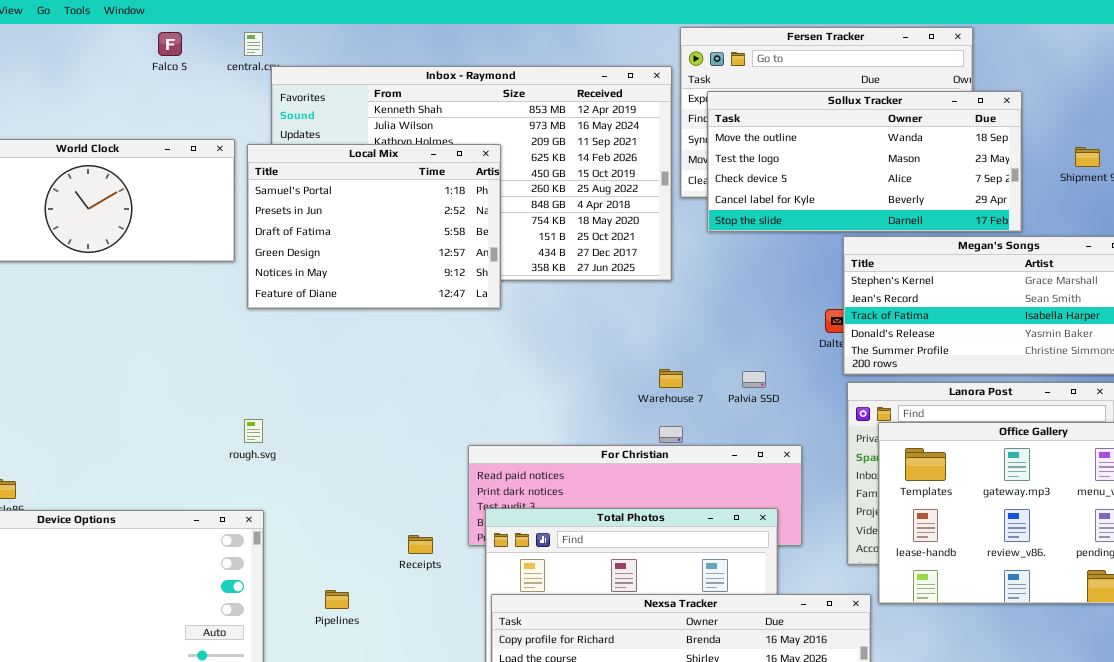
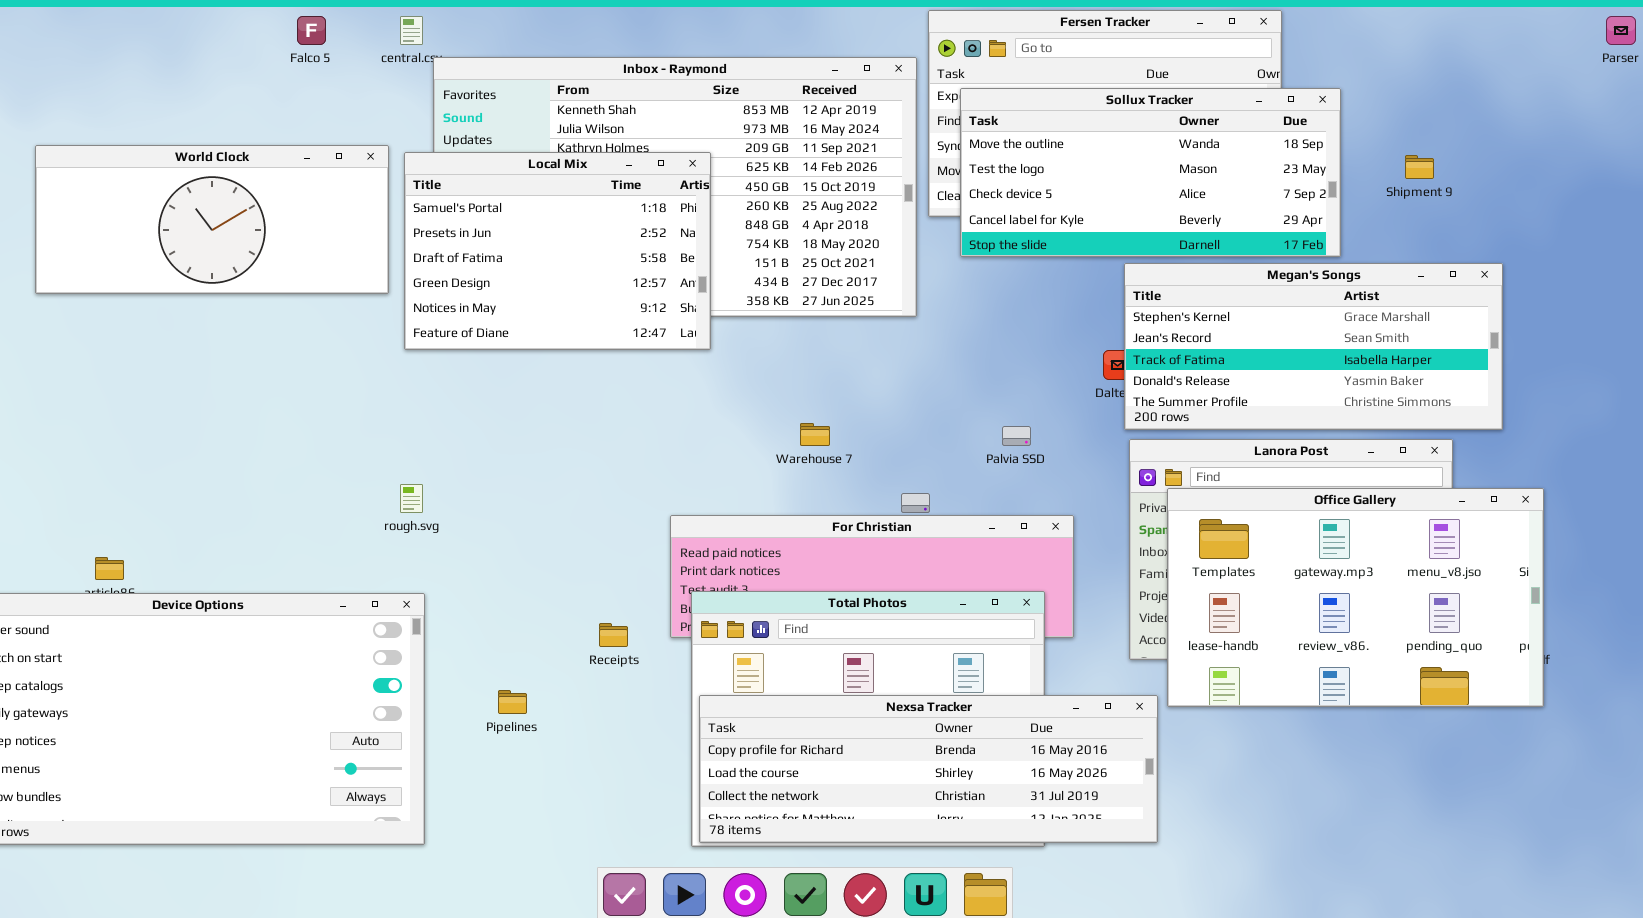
Warehouse 7: [659,369,683,388] -> [800,423,830,446], moved

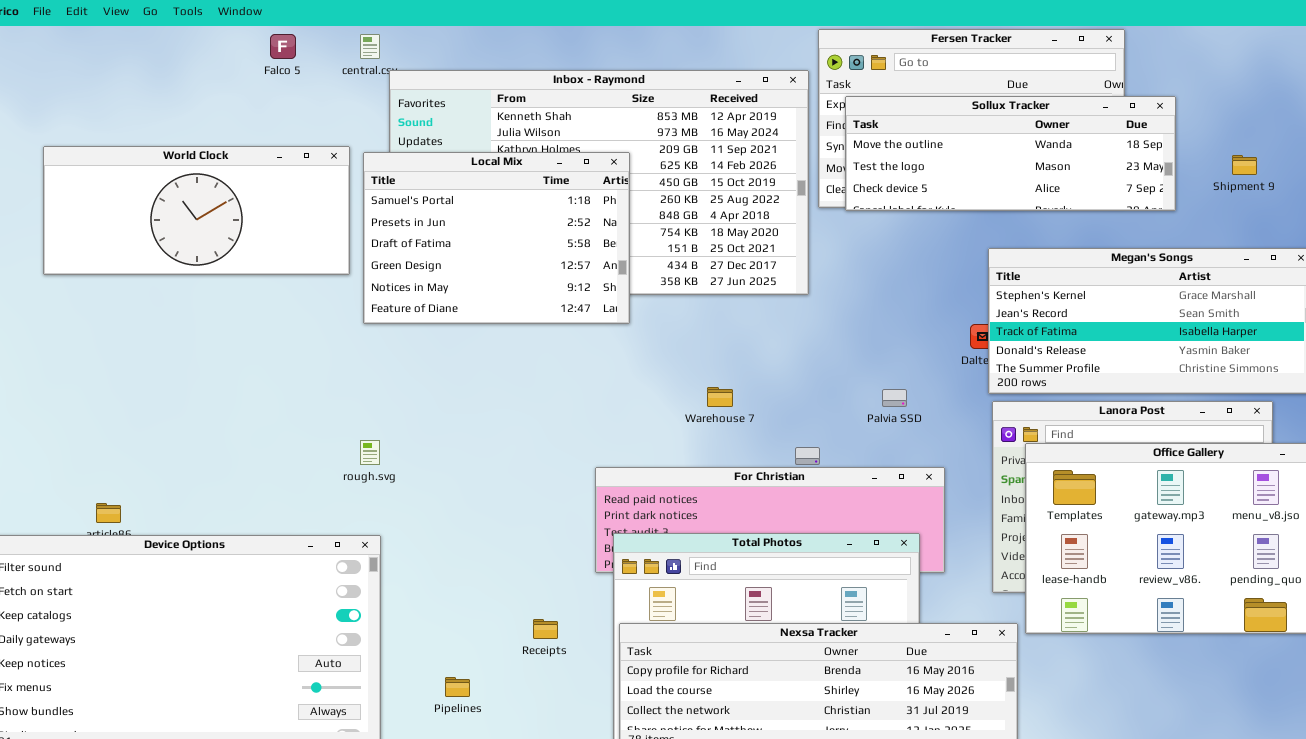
Sollux Tracker: [960,88,1341,257] -> [845,96,1176,211], resized
Receipts: [599,623,628,647] -> [533,619,558,639], moved
Pipelines: [498,690,527,714] -> [445,677,470,697], moved

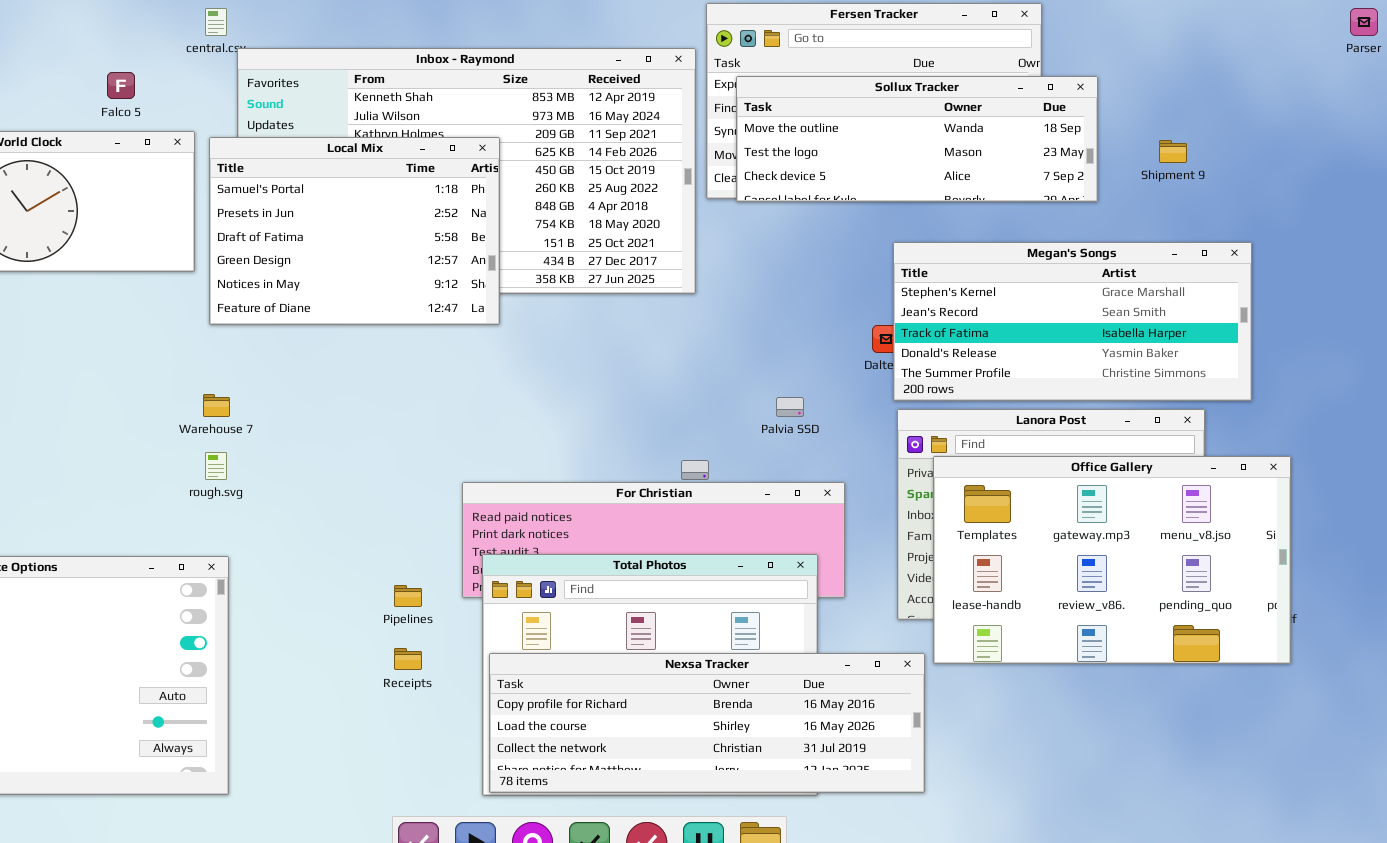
Falco 5: [270,34,296,59] -> [107,72,135,99], moved
Warehouse 7: [707,387,733,407] -> [203,394,230,417], moved
Pipelines: [445,677,470,697] -> [394,585,422,607], moved

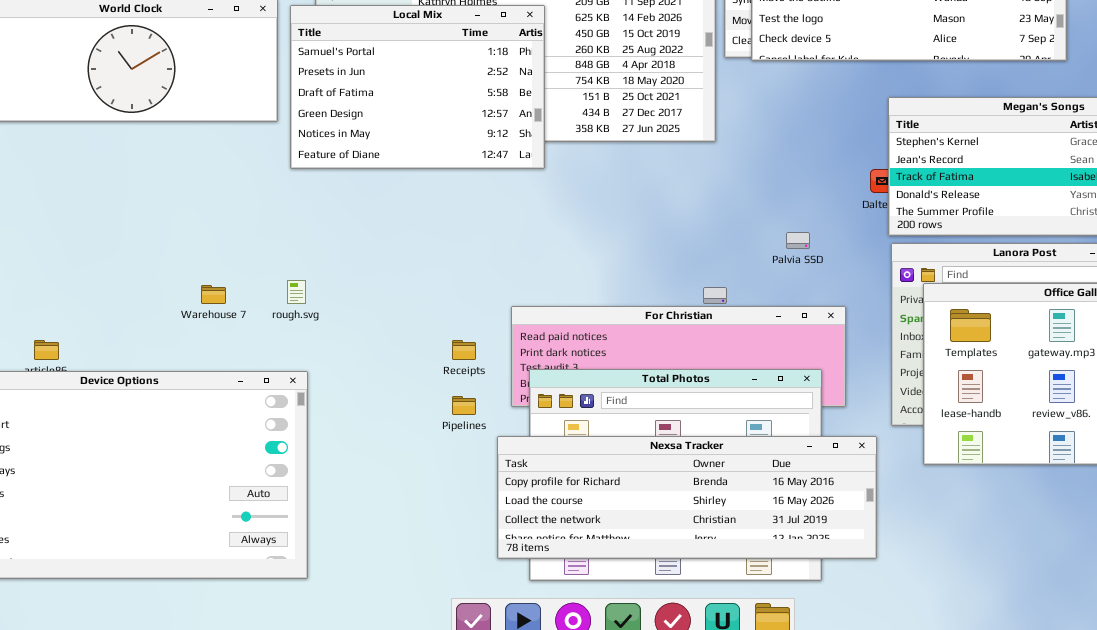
Warehouse 7: [203,394,230,417] -> [201,285,226,304], moved
Receipts: [394,648,422,670] -> [452,340,476,360], moved
Nexsa Tracker: [489,653,925,793] -> [497,436,877,559], moved

